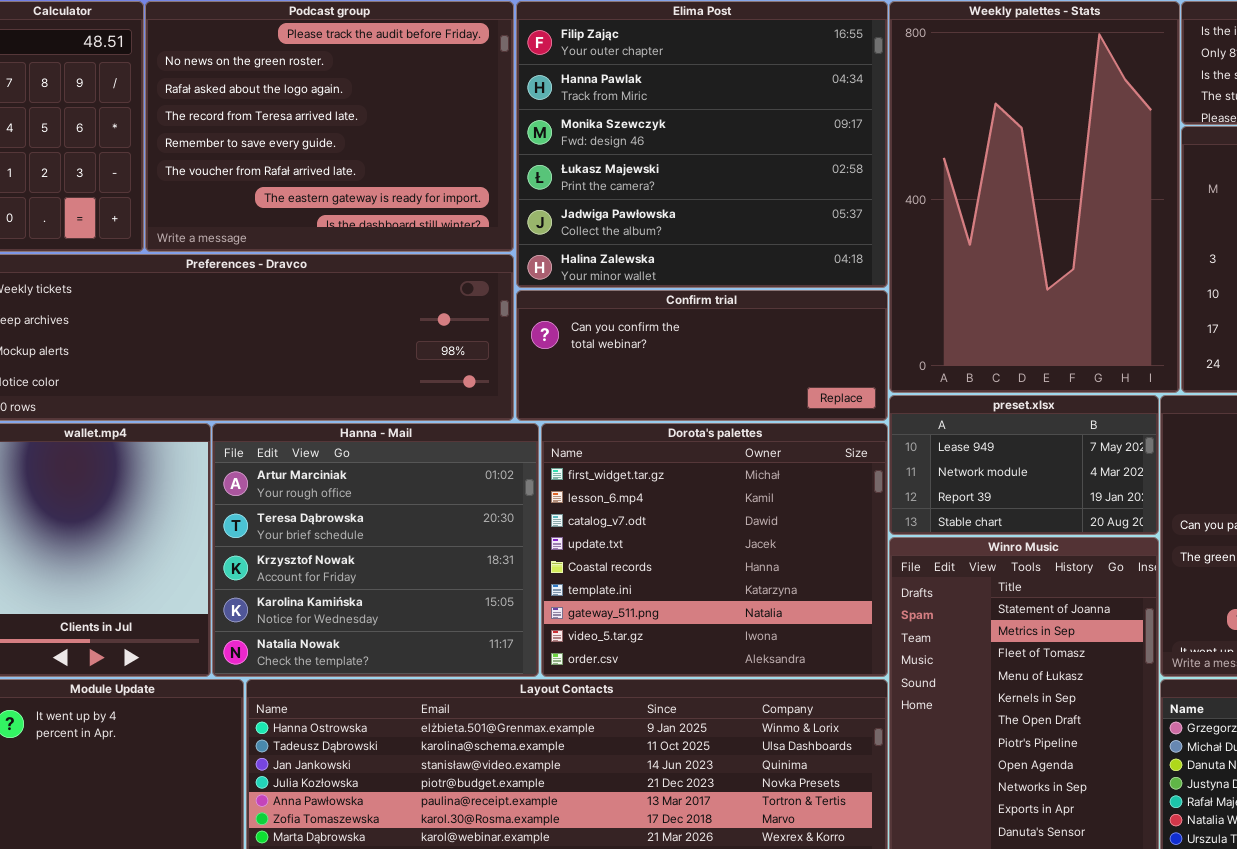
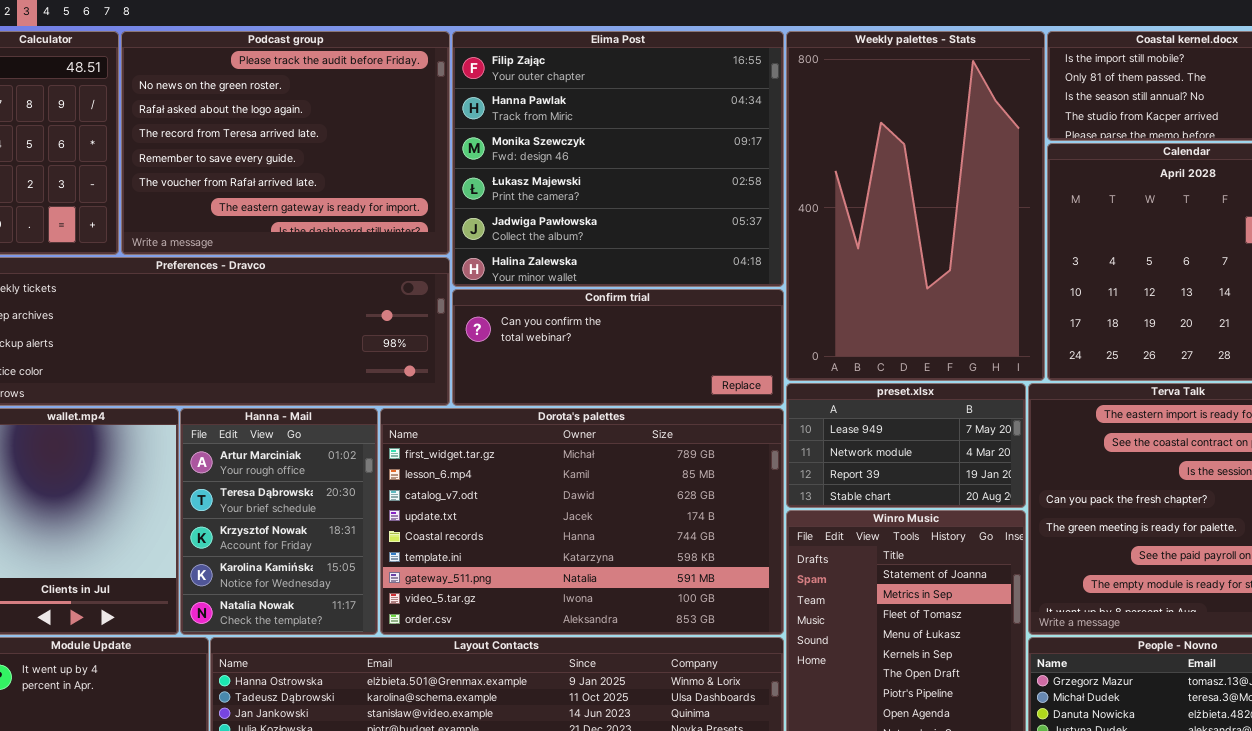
Hanna - Mail: [212,423,539,677] -> [180,408,378,635], resized
Dorota's palettes: [541,423,888,677] -> [380,408,784,635], resized

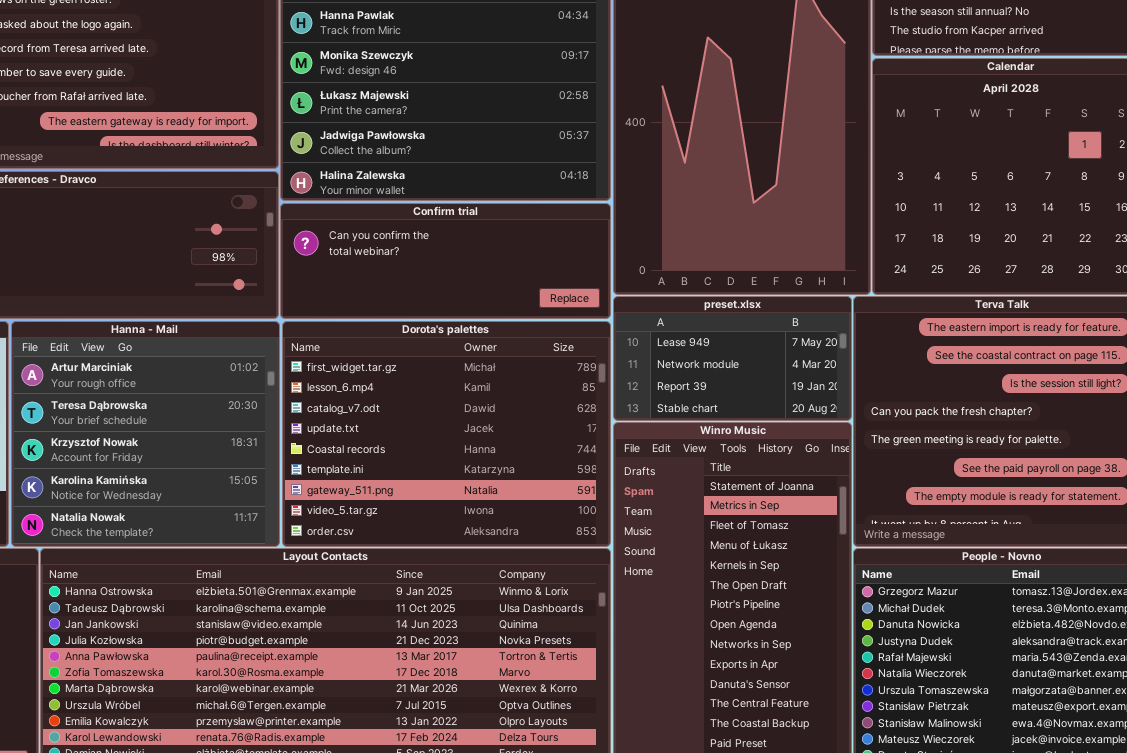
Hanna - Mail: [180,408,378,635] -> [11,321,280,547], resized
Dorota's palettes: [380,408,784,635] -> [282,321,611,547], resized

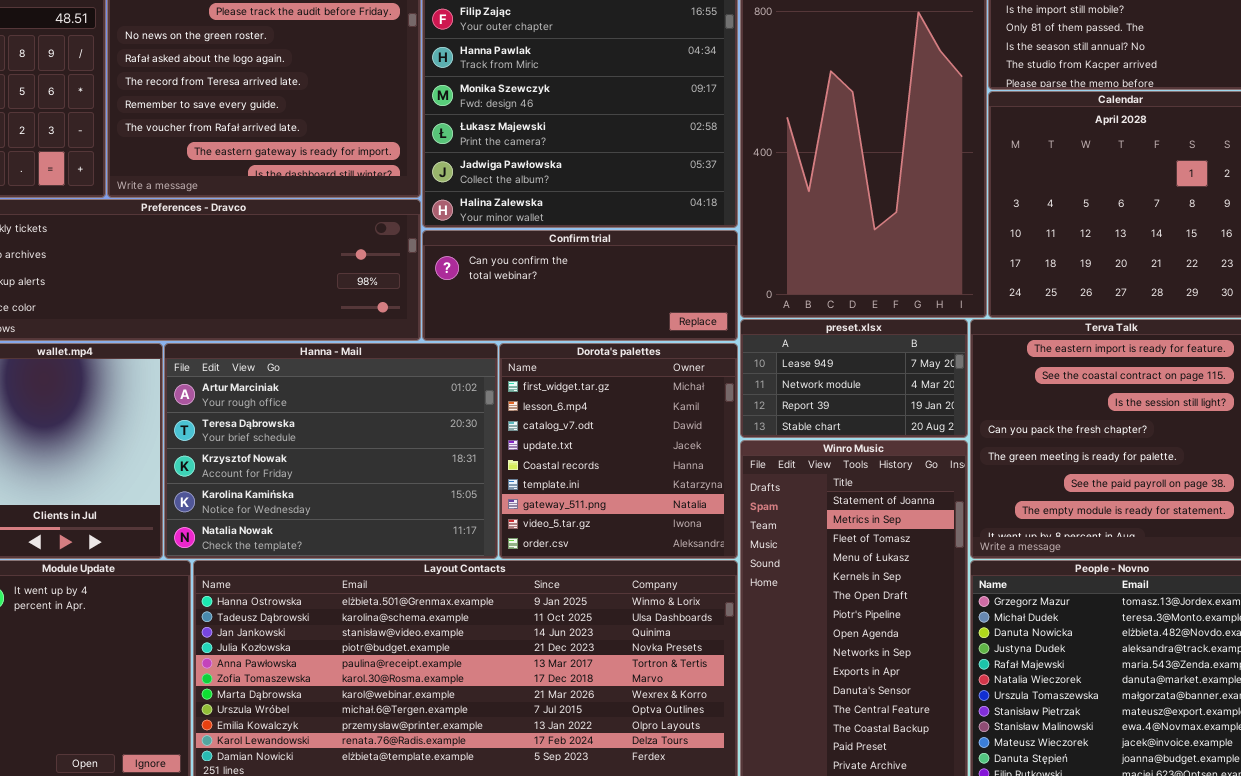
Hanna - Mail: [11,321,280,547] -> [164,343,498,559], resized
Dorota's palettes: [282,321,611,547] -> [499,343,738,559], resized

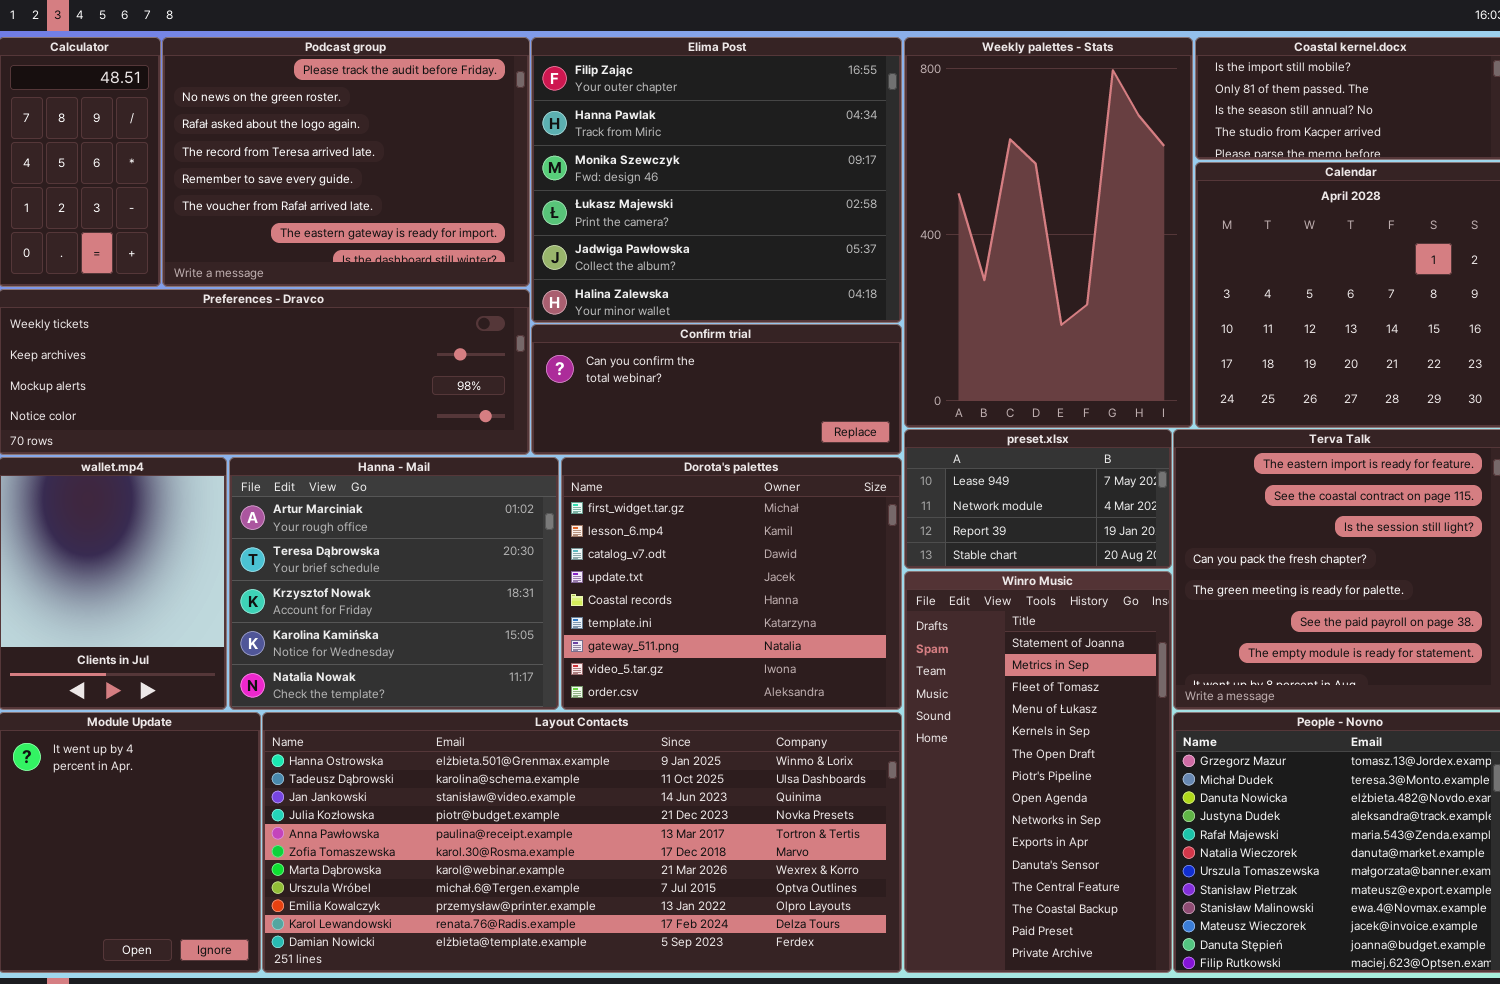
Hanna - Mail: [164,343,498,559] -> [229,457,559,710], resized
Dorota's palettes: [499,343,738,559] -> [561,457,902,710], resized

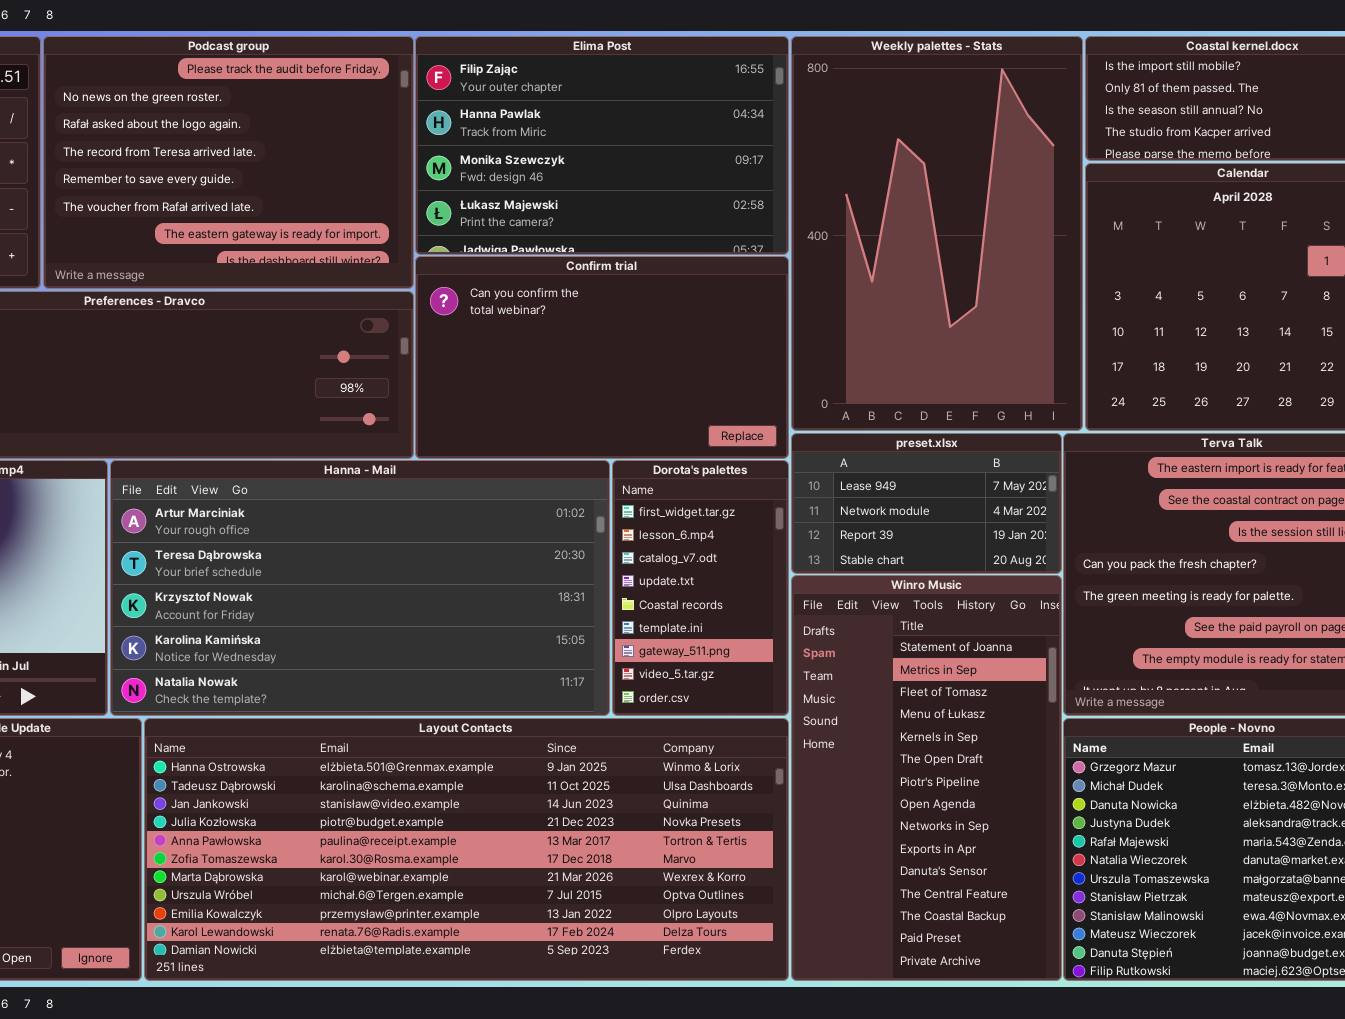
Elima Post: [531,37,902,323] -> [415,36,789,255], resized
Confirm trial: [531,324,902,455] -> [415,256,789,459], resized
Hanna - Mail: [229,457,559,710] -> [110,460,610,716], resized
Dorota's palettes: [561,457,902,710] -> [612,460,789,716], resized

